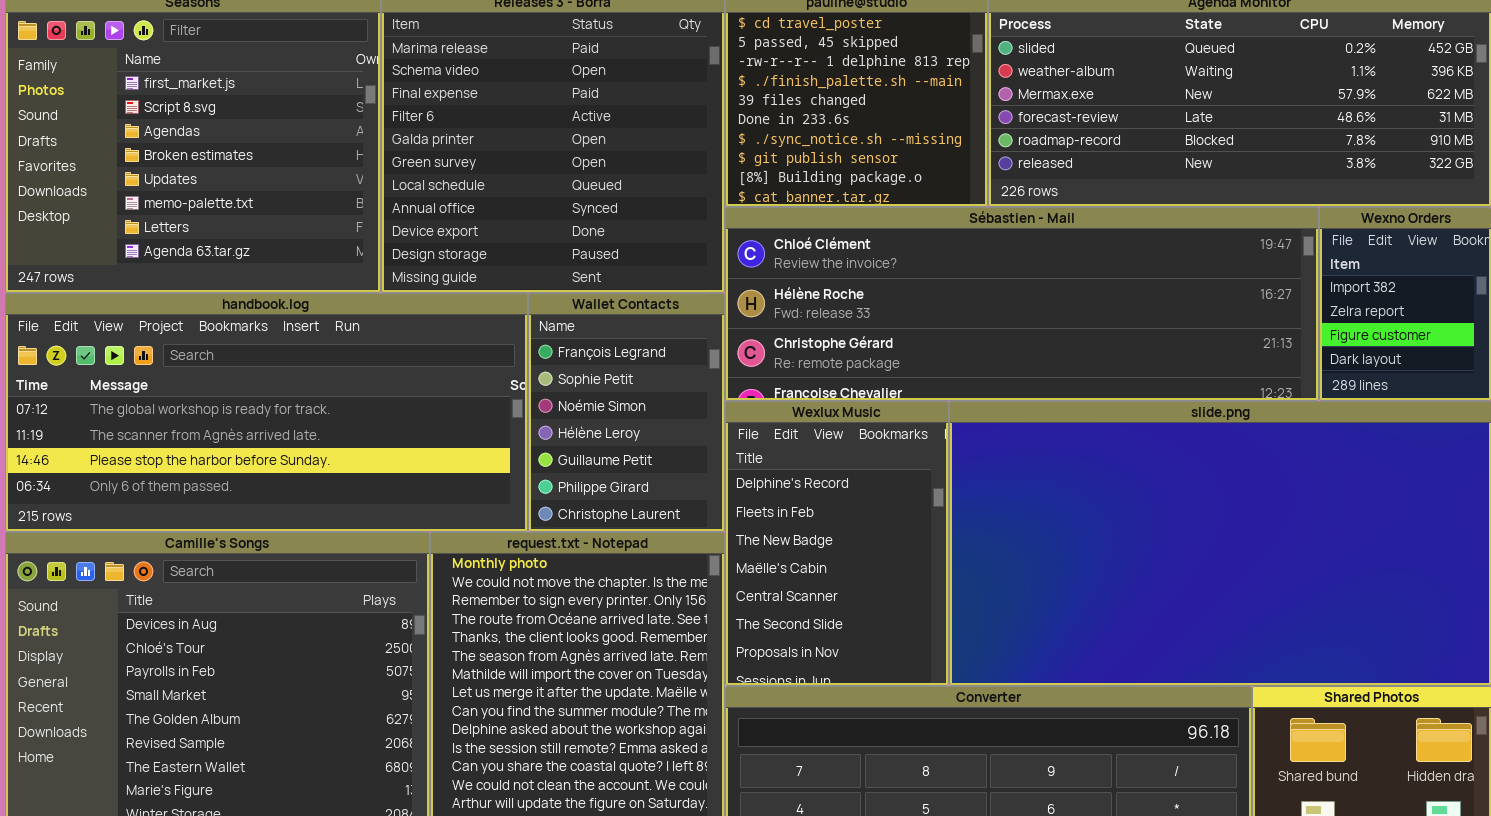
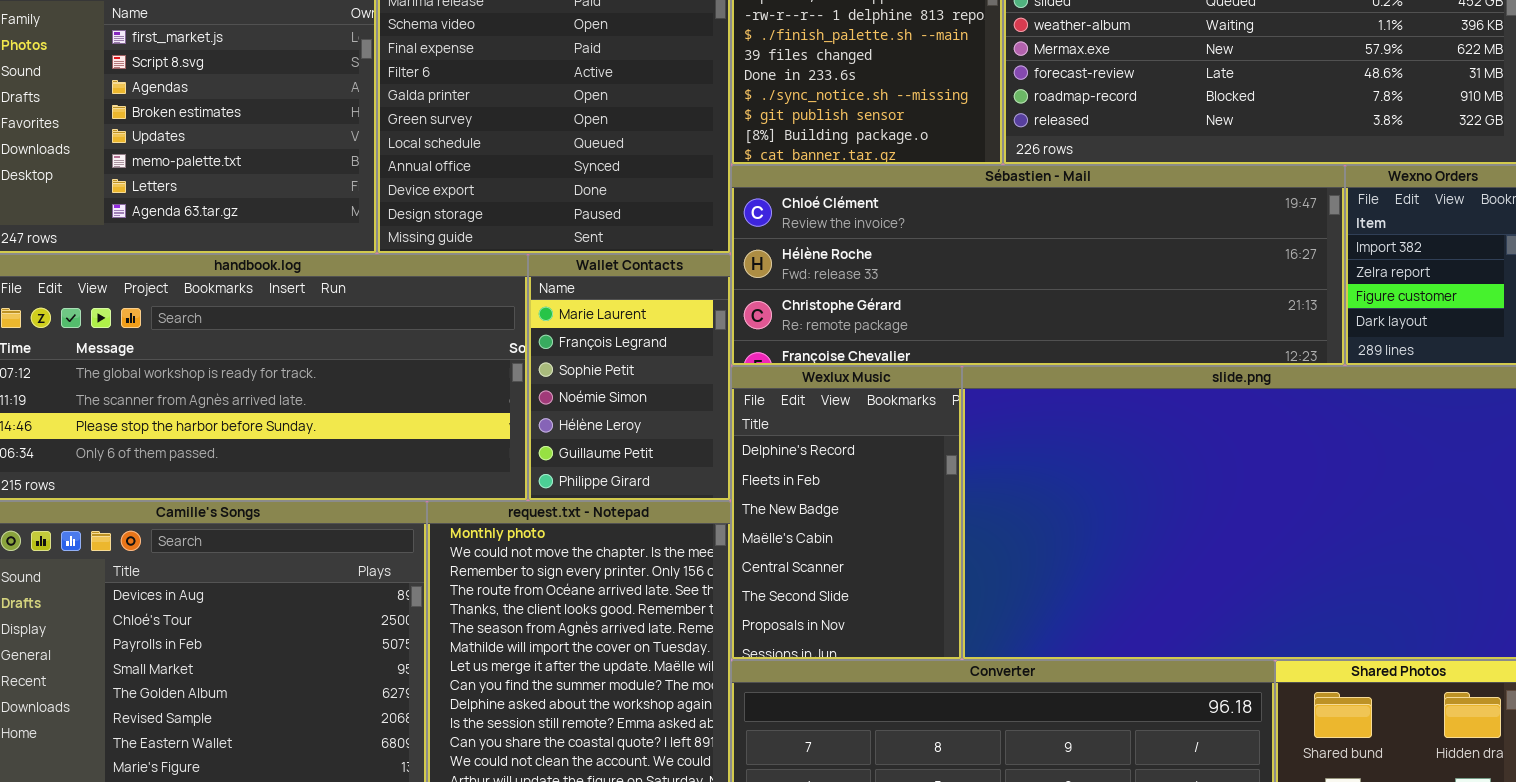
Wallet Contacts: [528,293,725,532] -> [528,254,731,501], scrolled up 1 row

